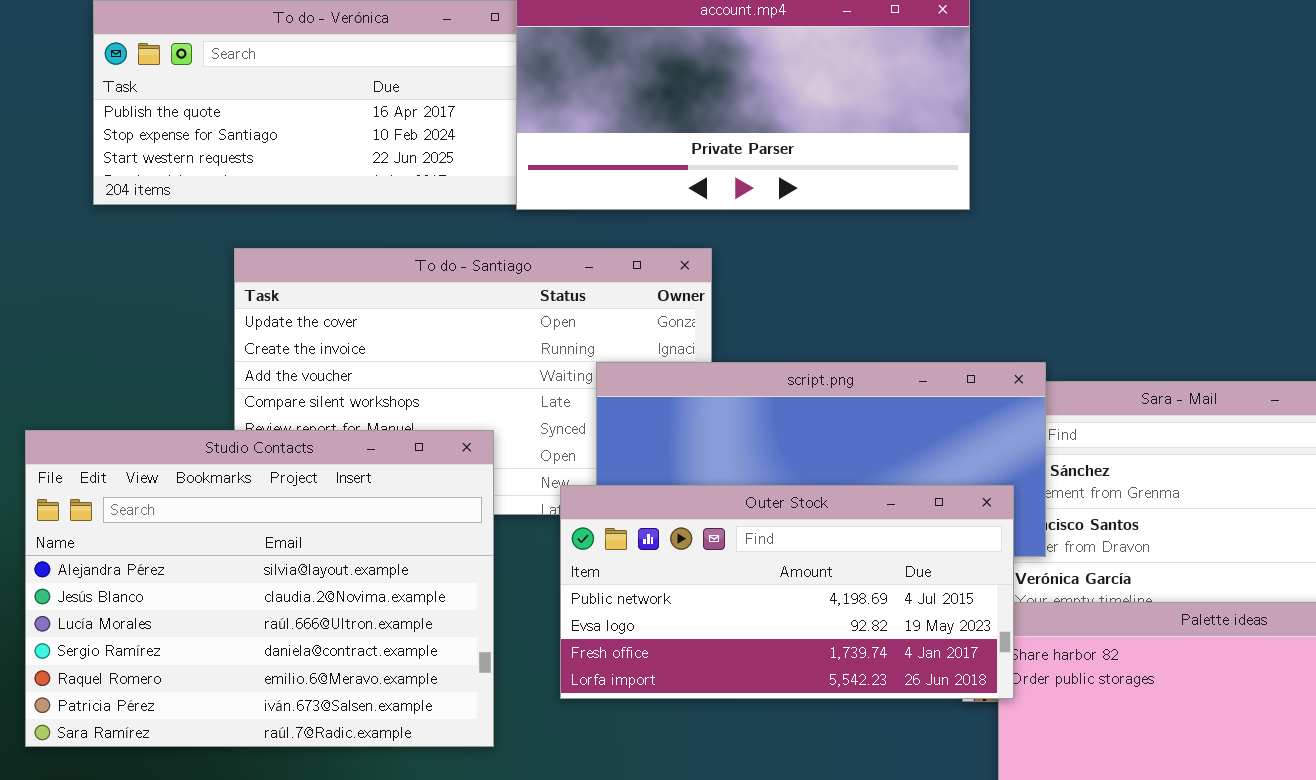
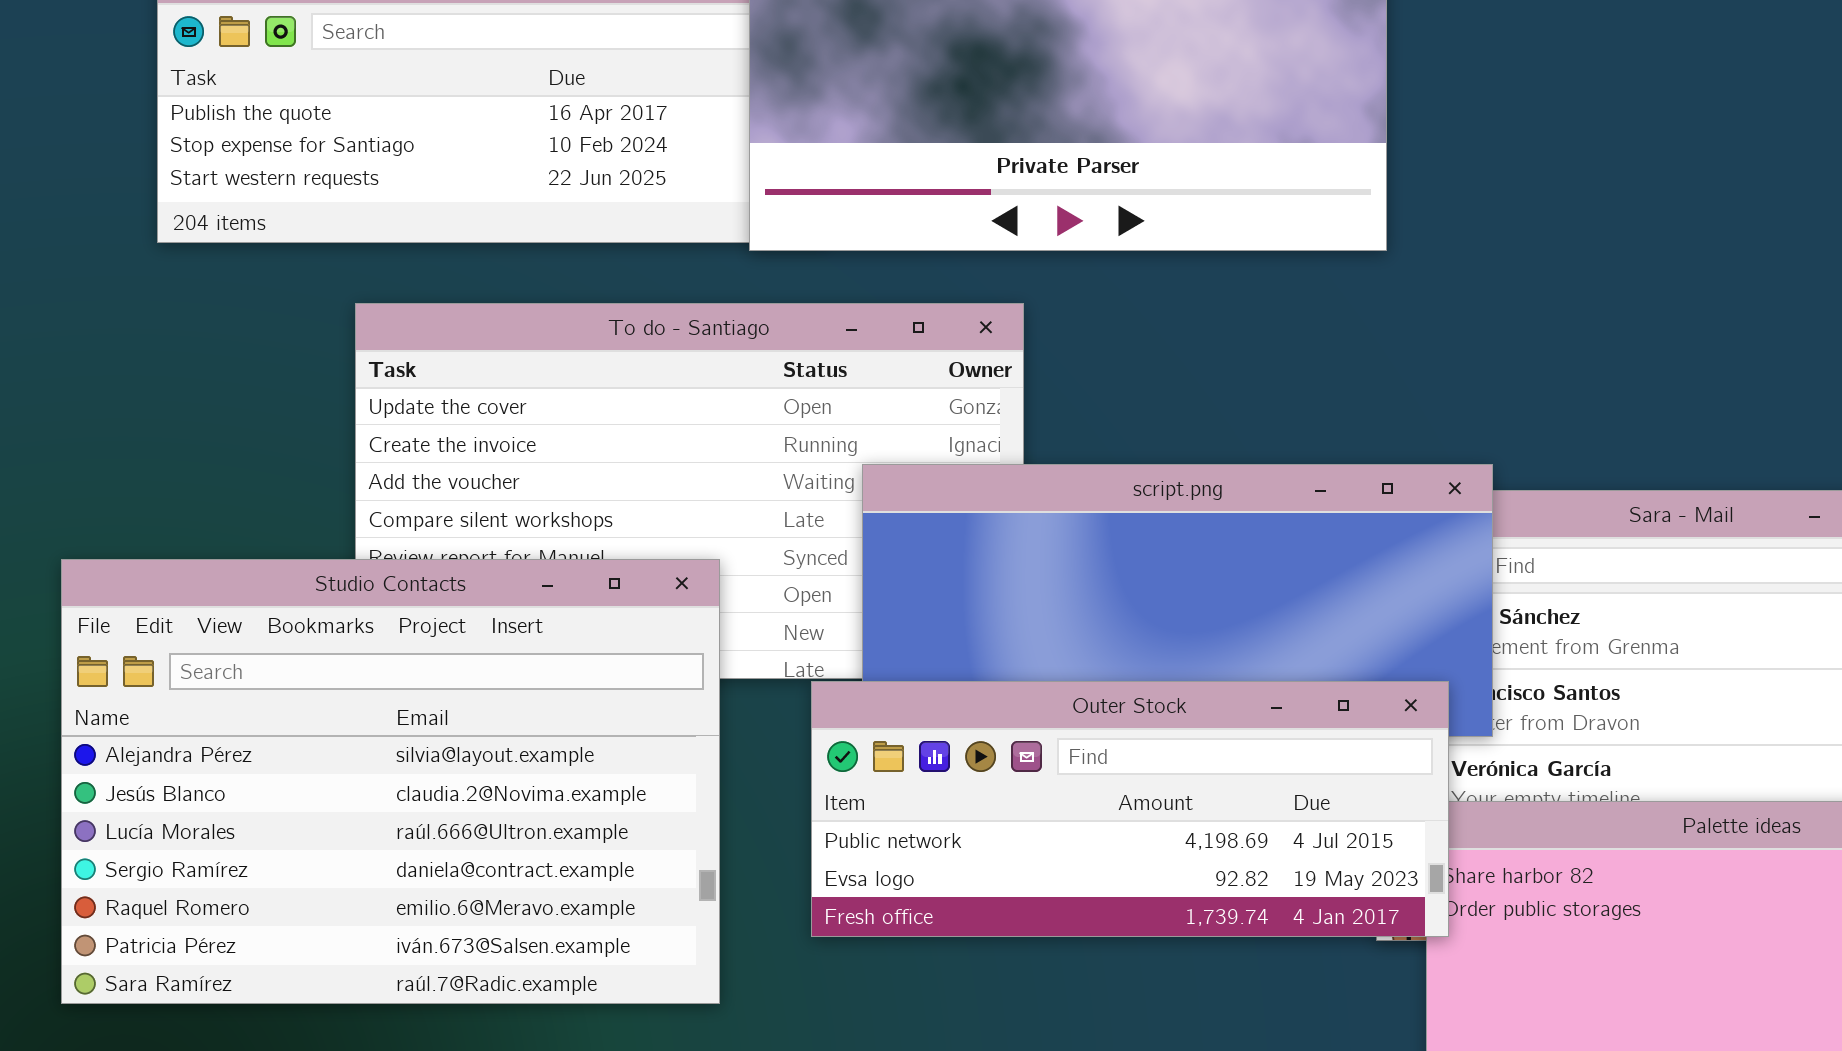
Outer Stock: [560,485,1014,699] -> [811,681,1449,937], resized

